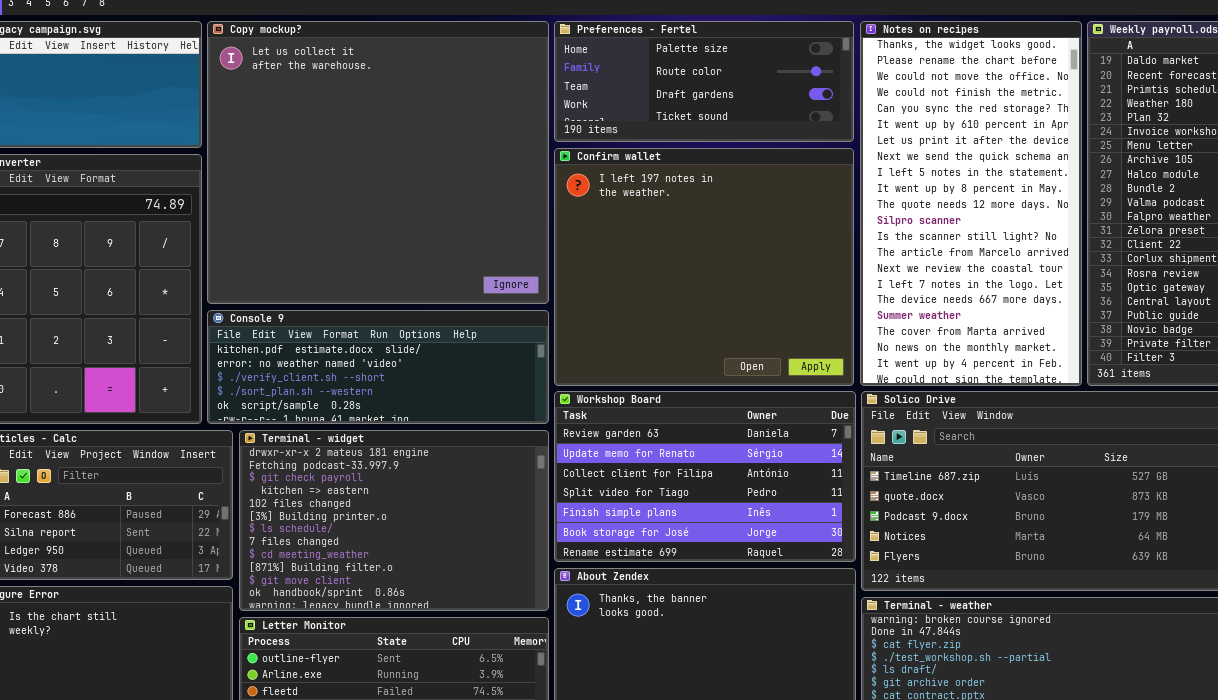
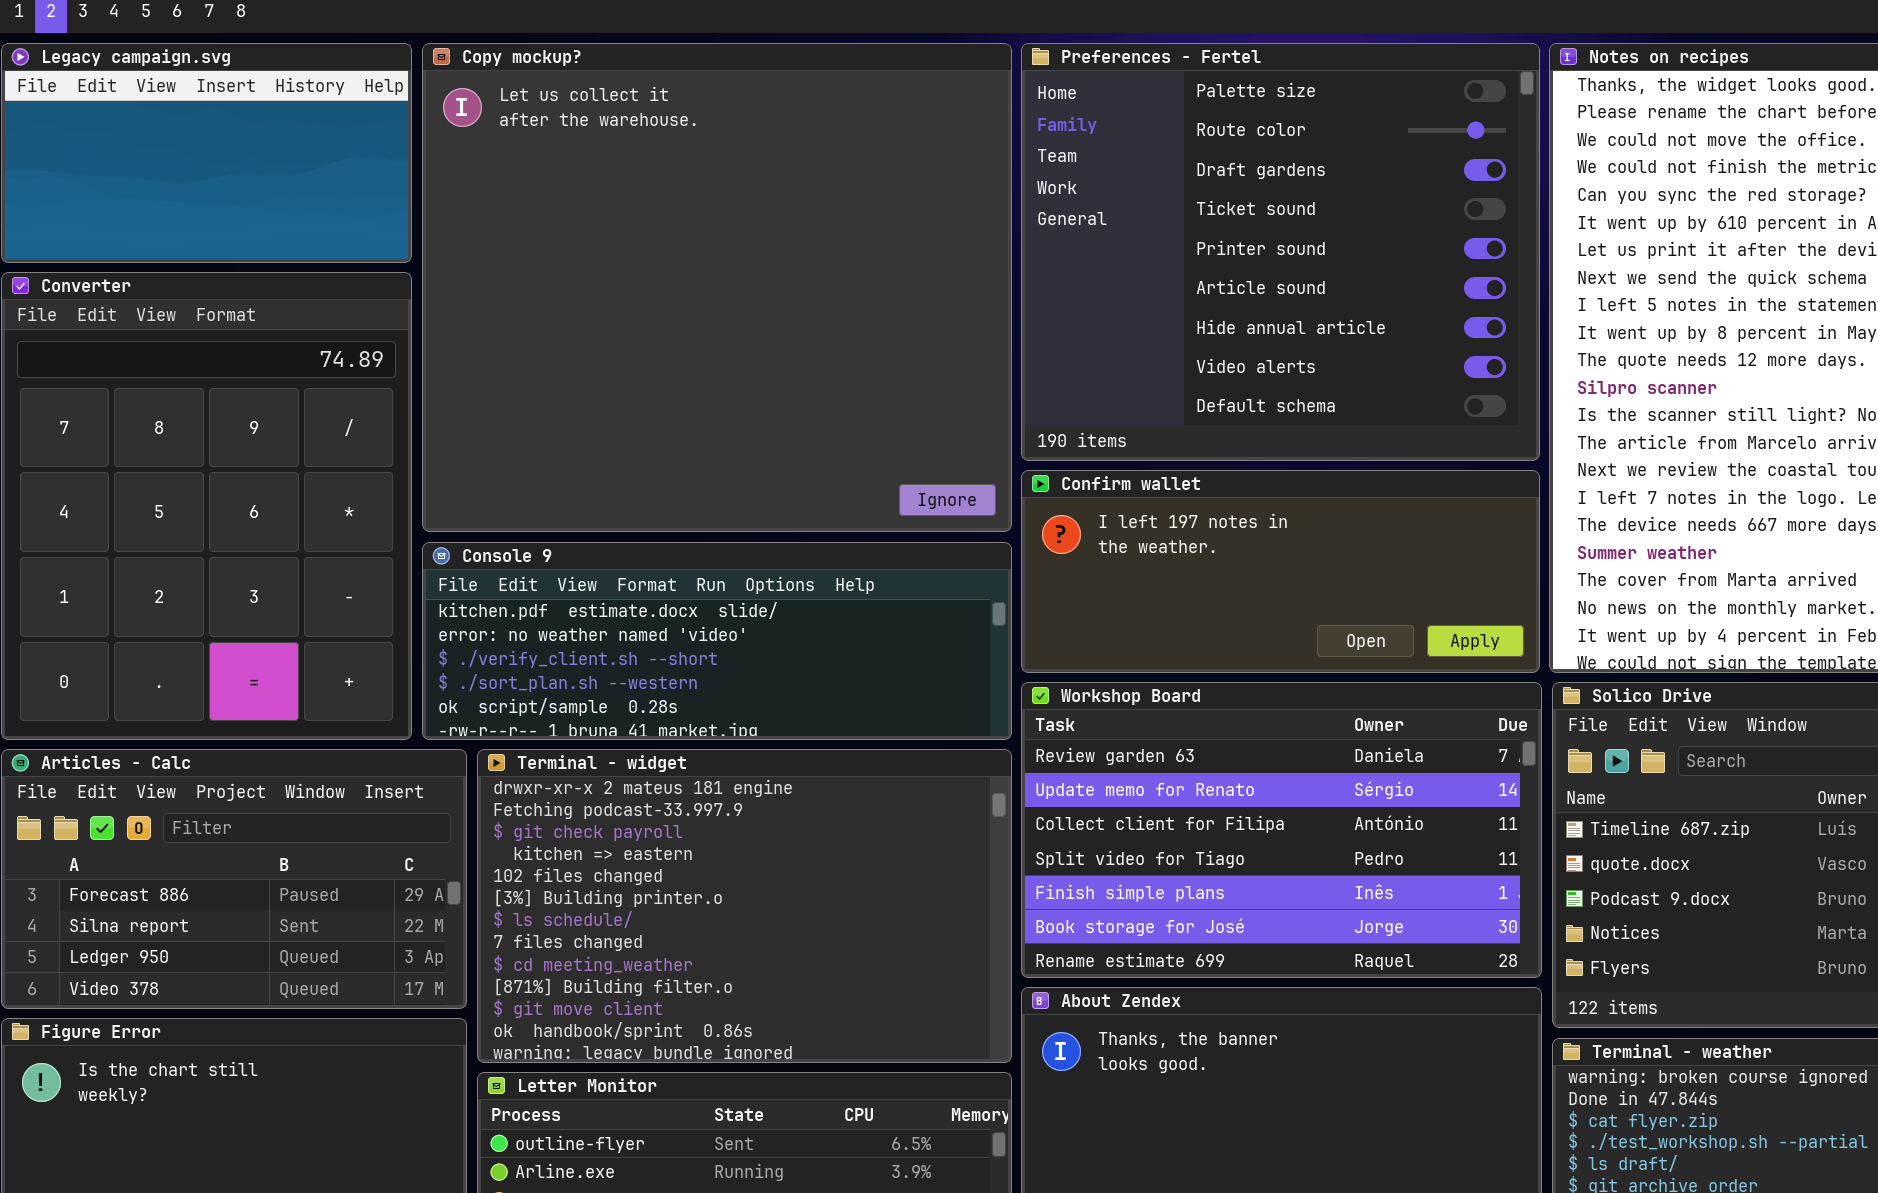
Preferences - Fertel: [554,21,854,142] -> [1021,43,1540,461], resized
Confirm wallet: [554,148,854,386] -> [1021,470,1540,673], resized

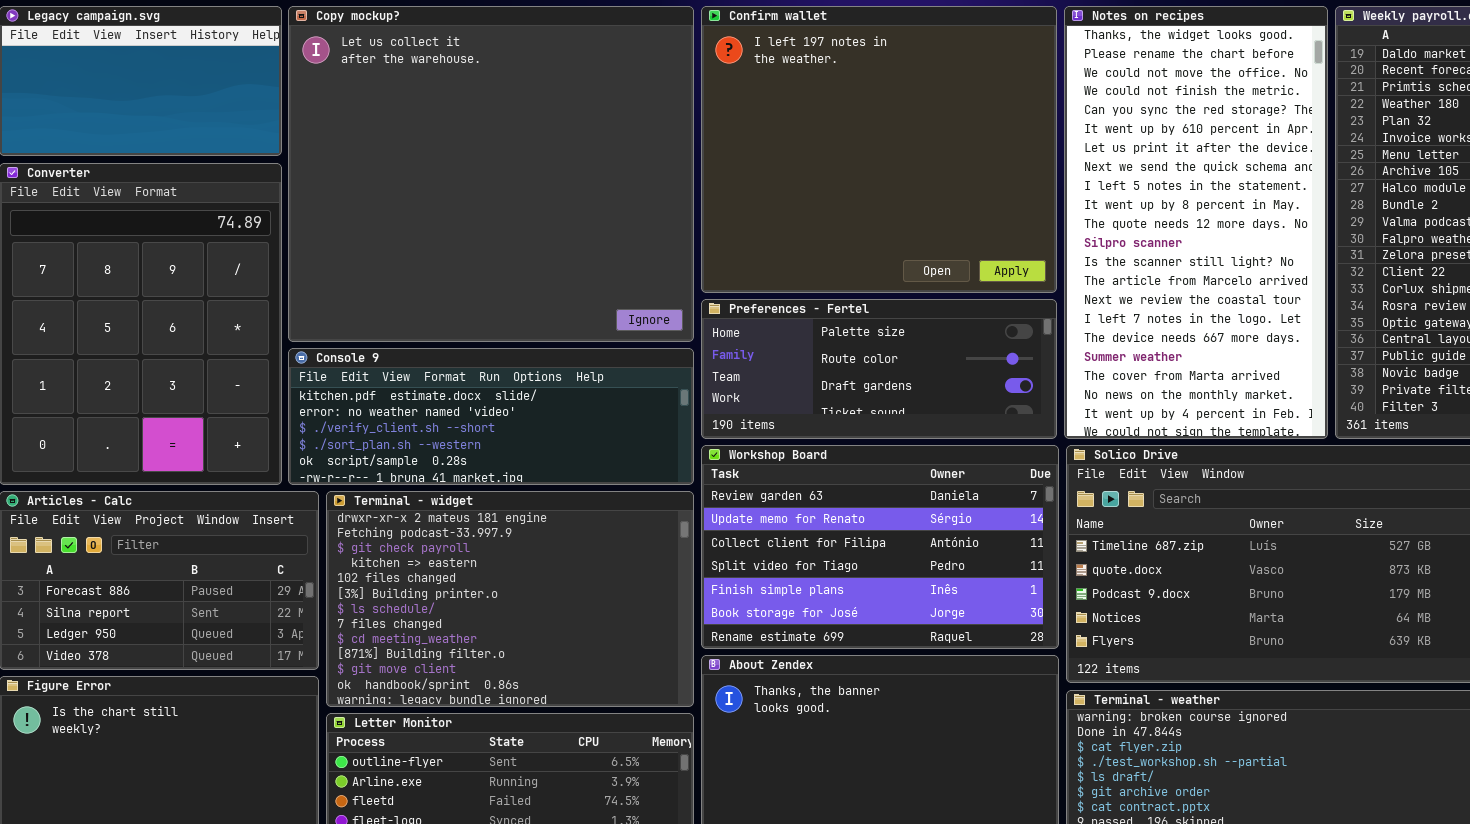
Preferences - Fertel: [1021,43,1540,461] -> [701,299,1057,439], moved, resized
Confirm wallet: [1021,470,1540,673] -> [701,6,1057,293], moved, resized

